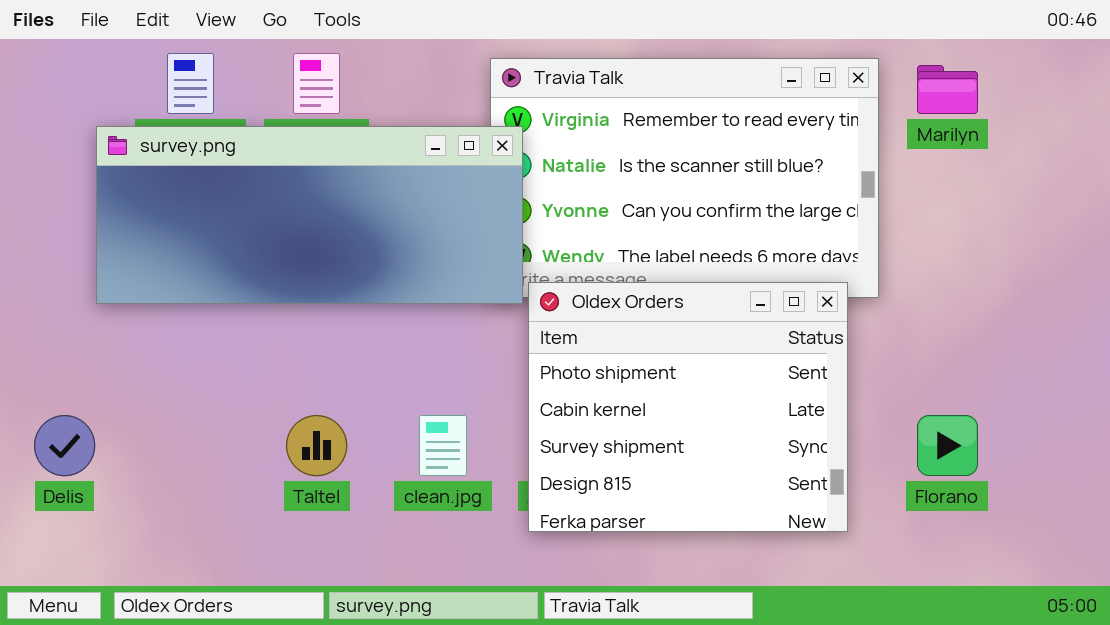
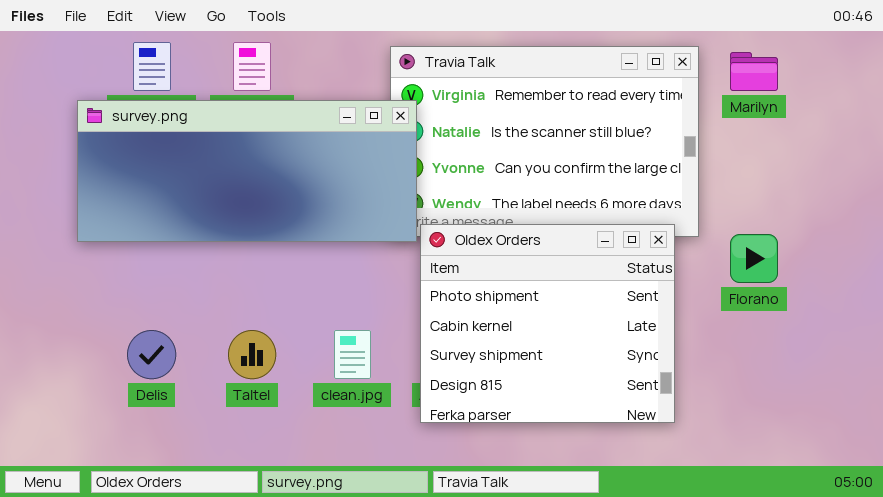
Delis: [34,415,95,476] -> [127,330,176,379], moved
Florano: [917,415,978,476] -> [730,234,778,283], moved

